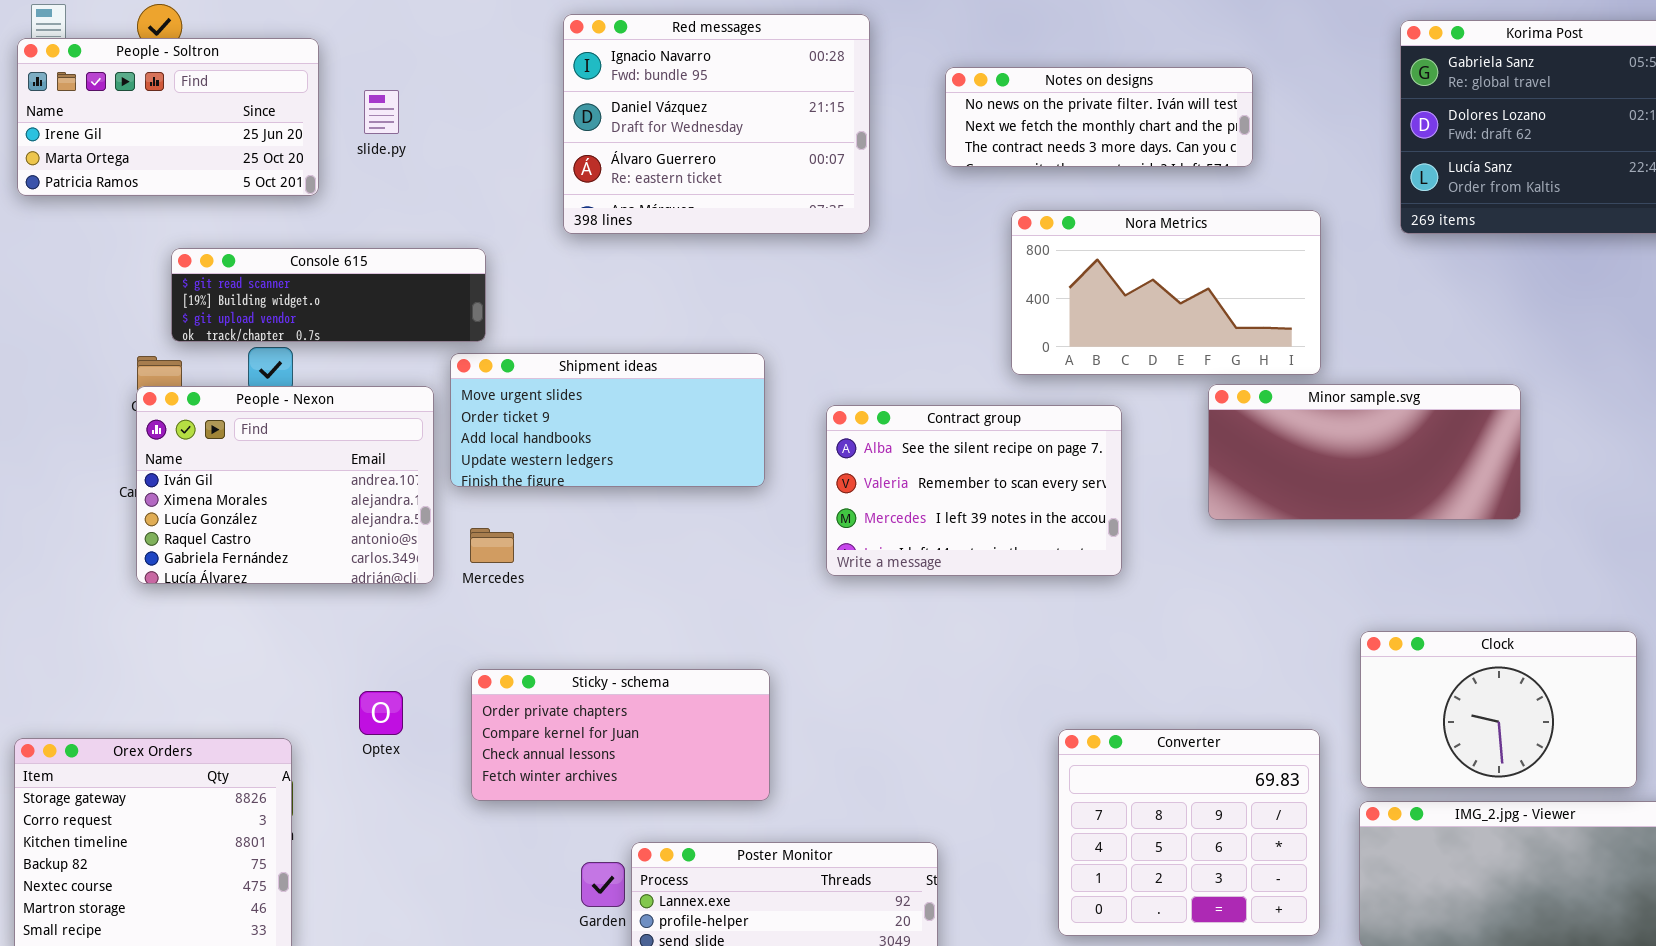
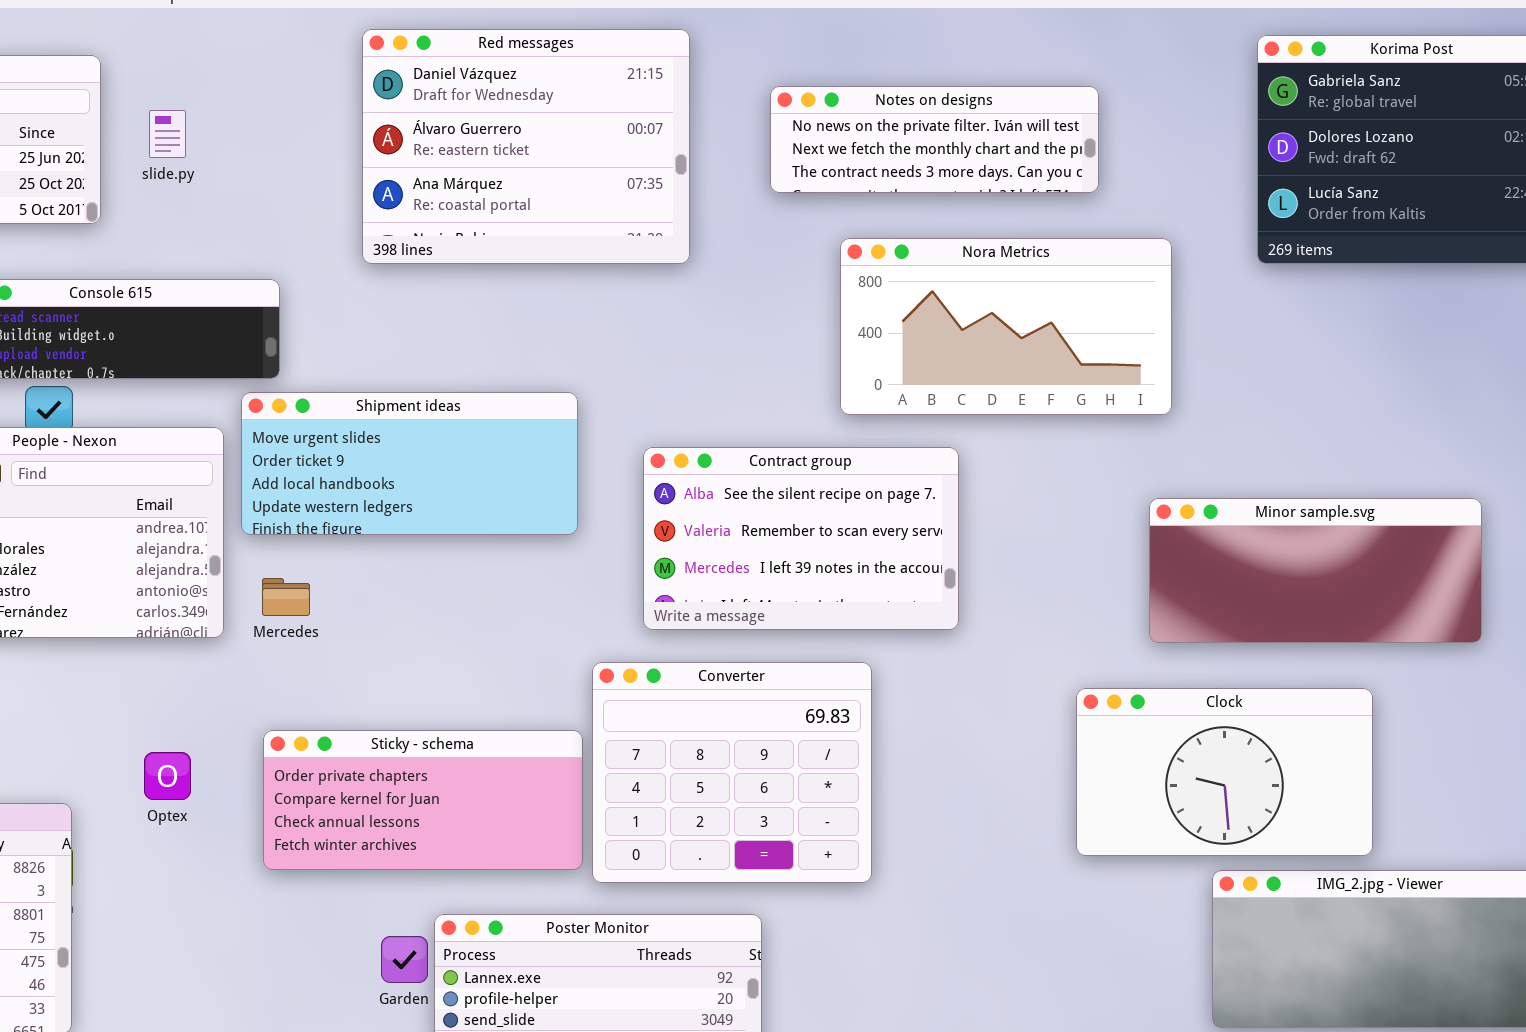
Red messages: [563,14,870,234] -> [362,29,690,264], scrolled down 1 row
Minor sample.svg: [1208,384,1521,520] -> [1149,498,1482,643], moved
Clock: [1360,631,1637,788] -> [1076,688,1373,856], moved
Converter: [1058,729,1320,936] -> [592,662,872,883], moved

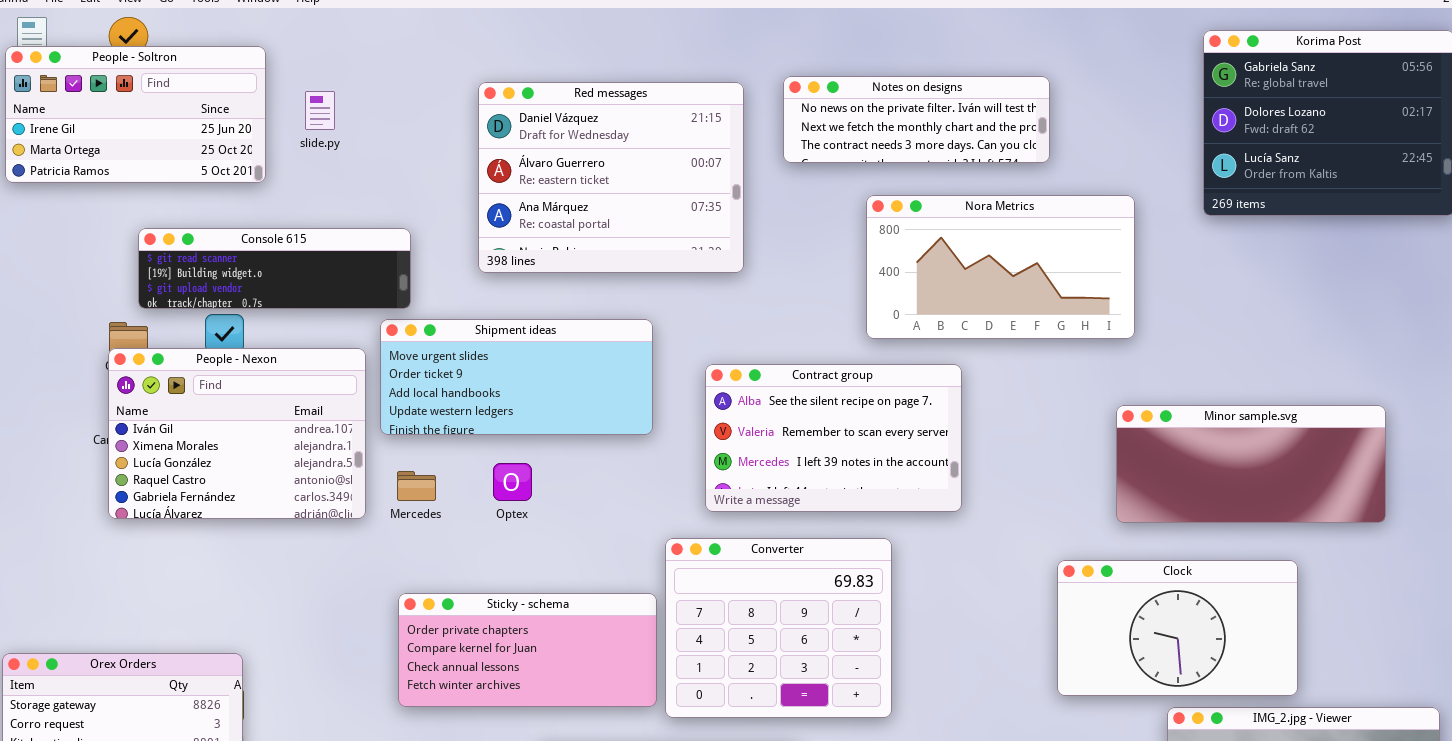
Red messages: [362,29,690,264] -> [478,82,744,273], moved
Notes on designs: [770,86,1099,193] -> [783,76,1050,163], moved
Optex: [144,752,191,800] -> [493,463,532,501], moved

